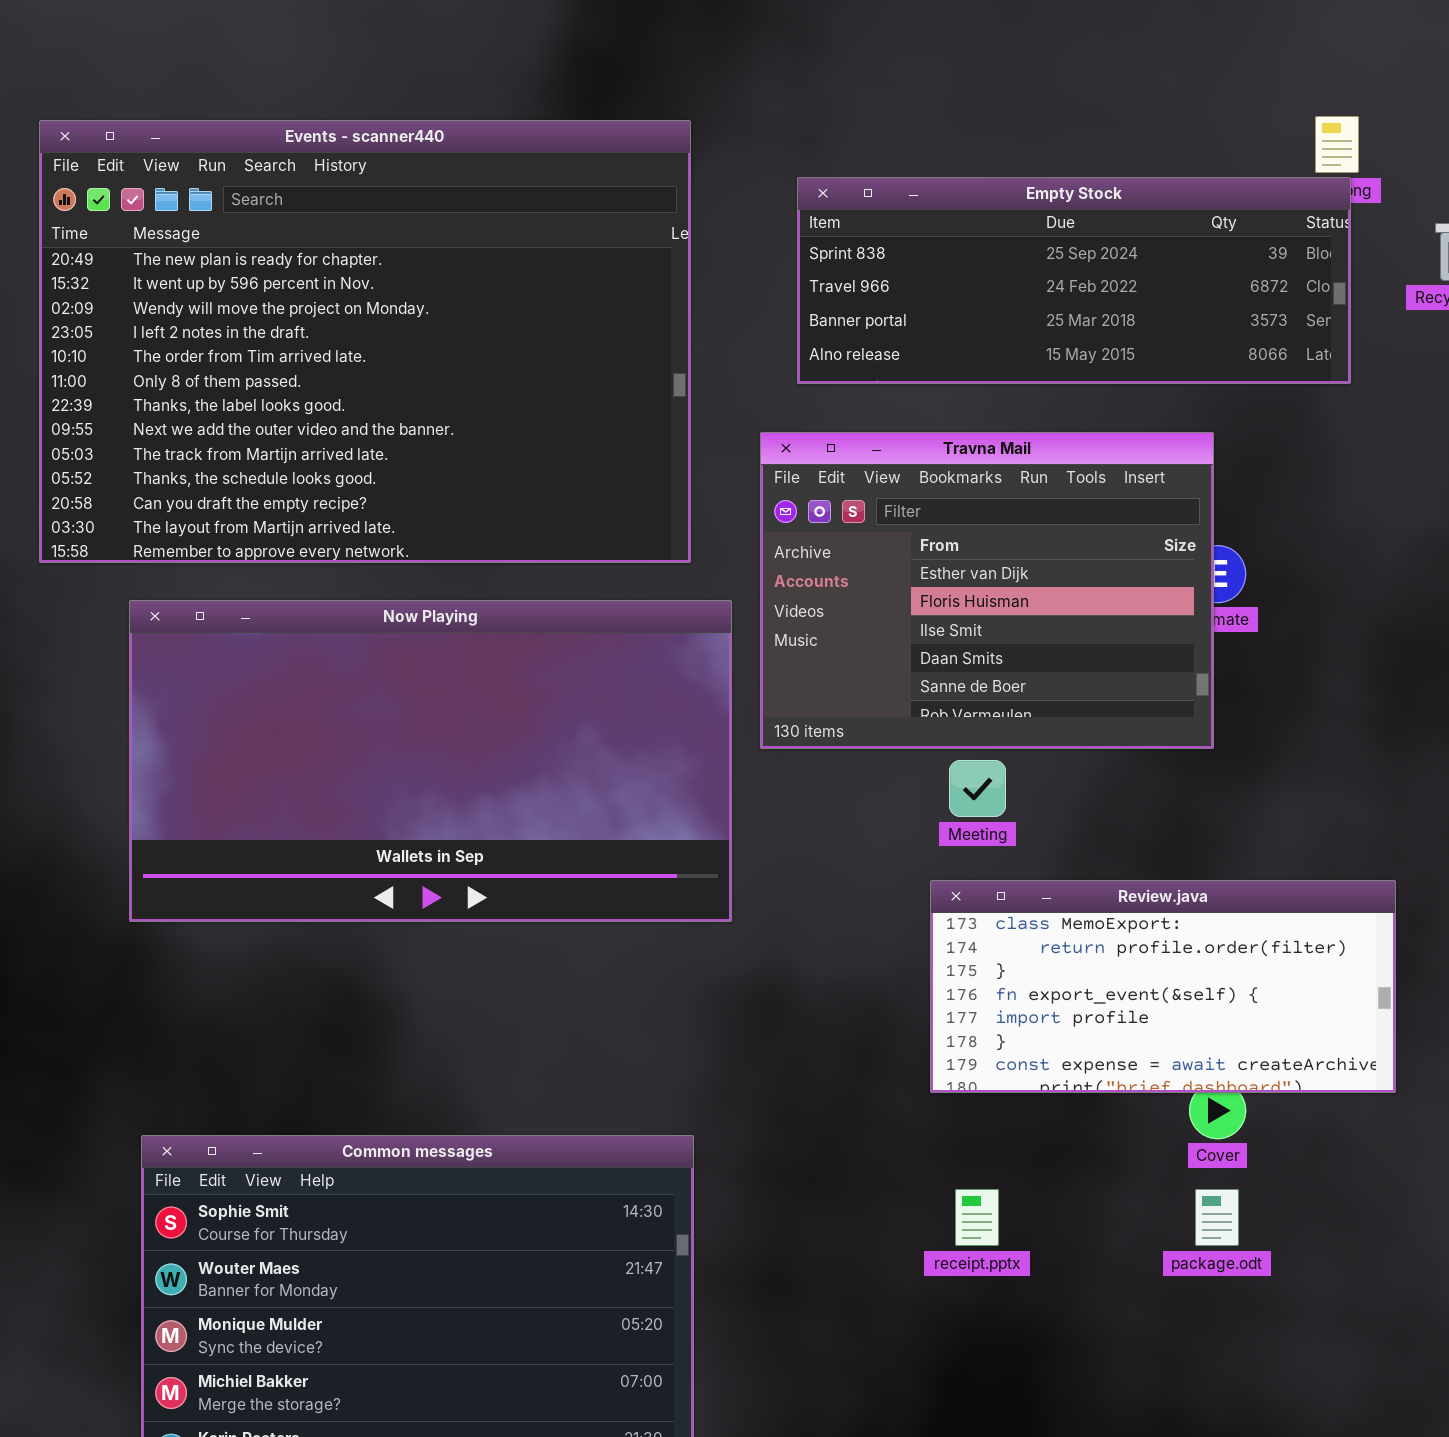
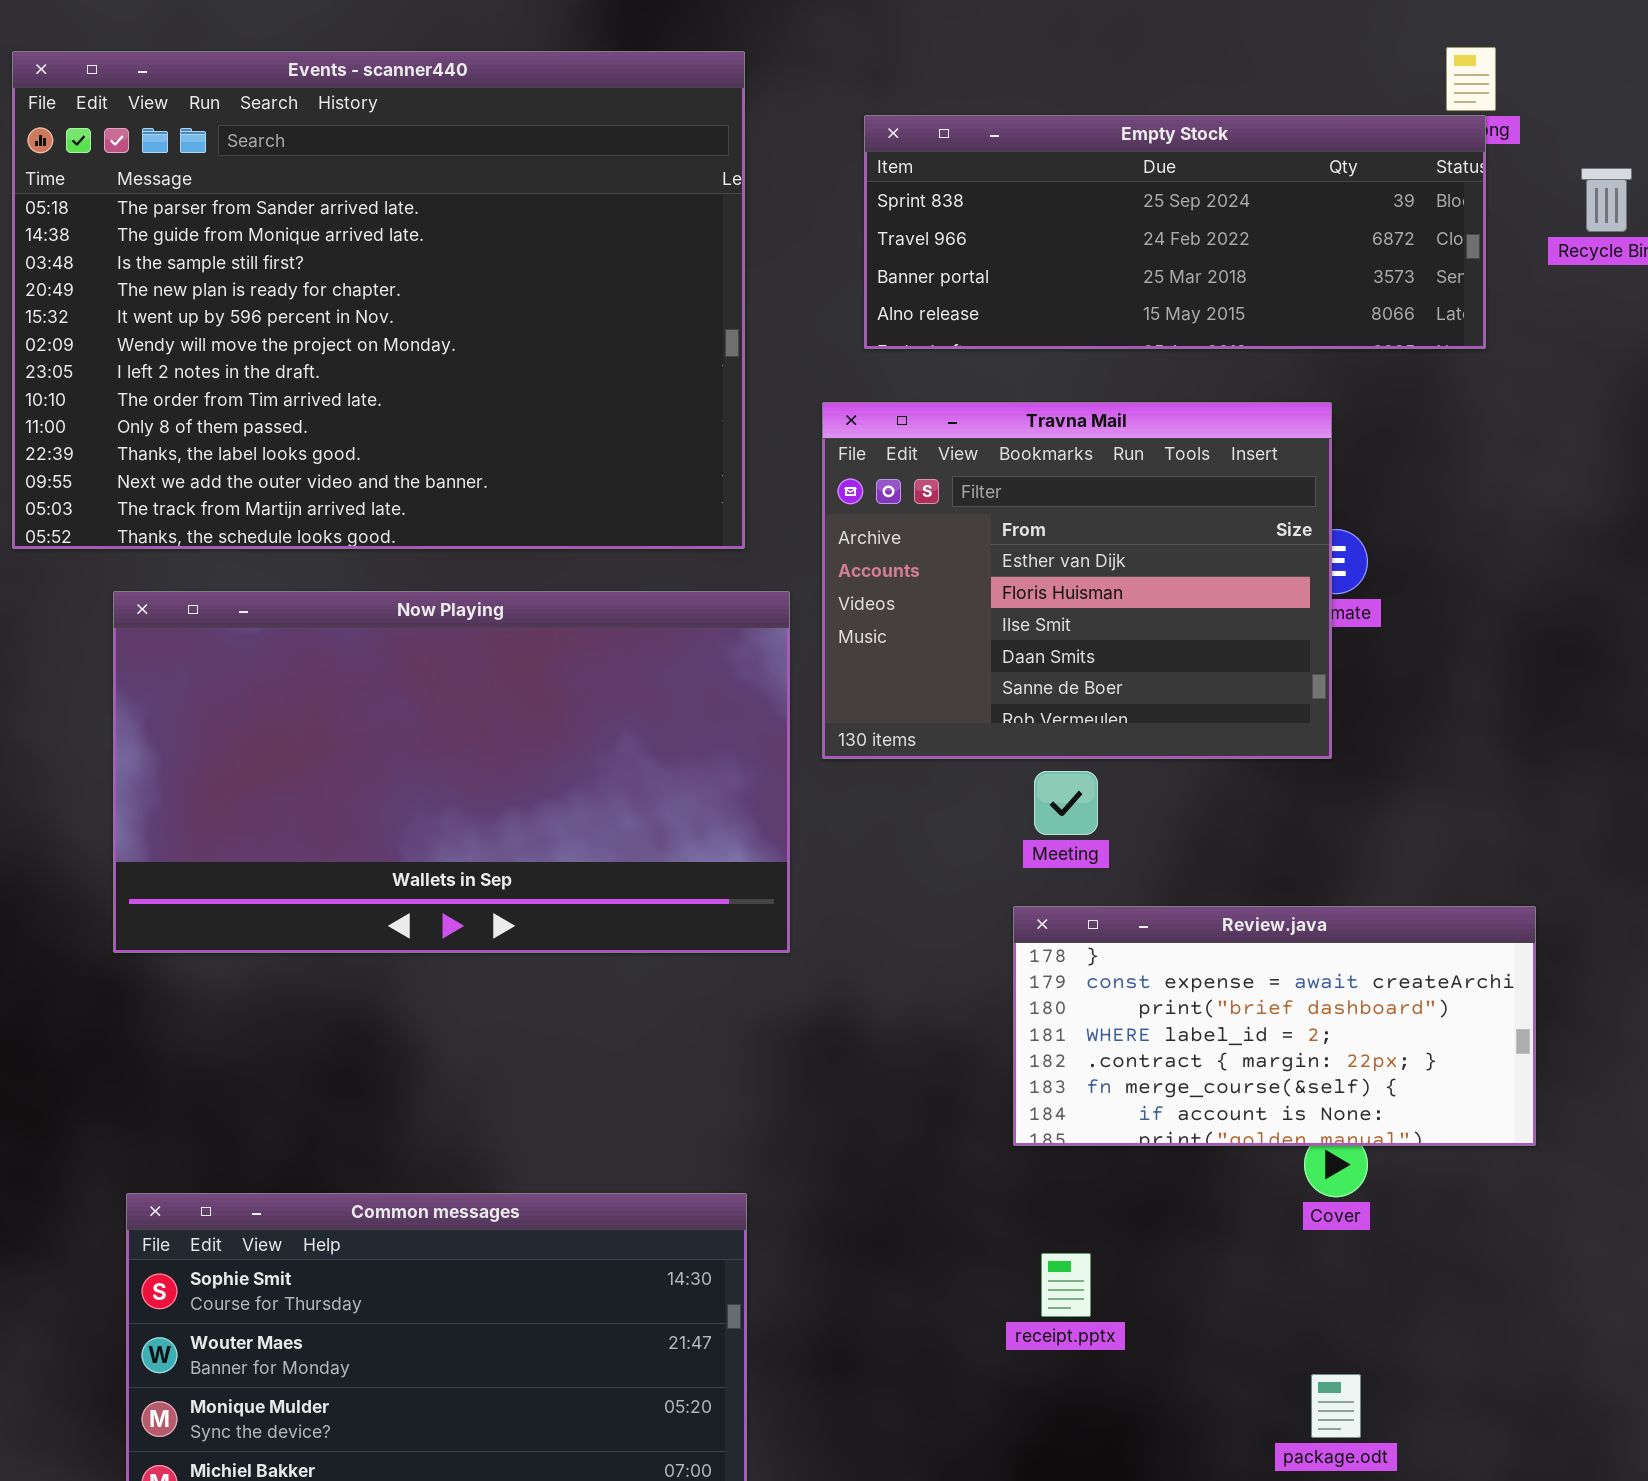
Events - scanner440: [39,120,691,563] -> [12,51,745,549], scrolled up 3 rows
Review.java: [930,880,1396,1093] -> [1013,906,1536,1146], scrolled down 5 rows
package.odt: [1195,1189,1239,1246] -> [1311,1374,1361,1438], moved

